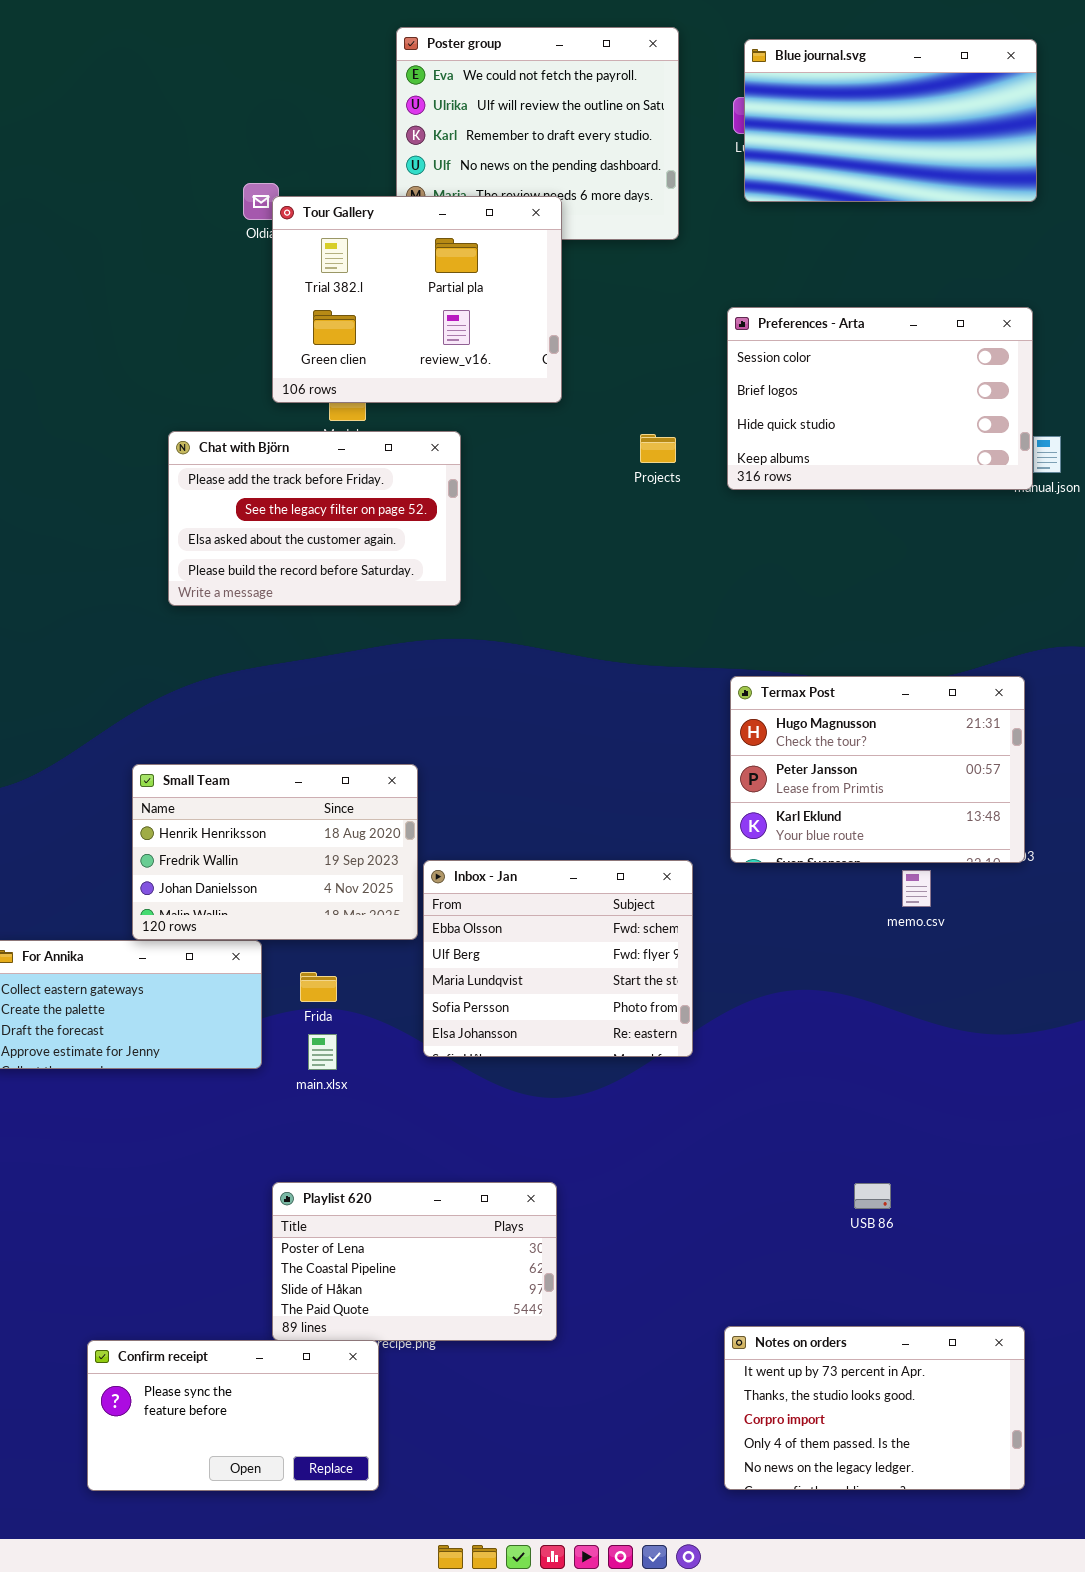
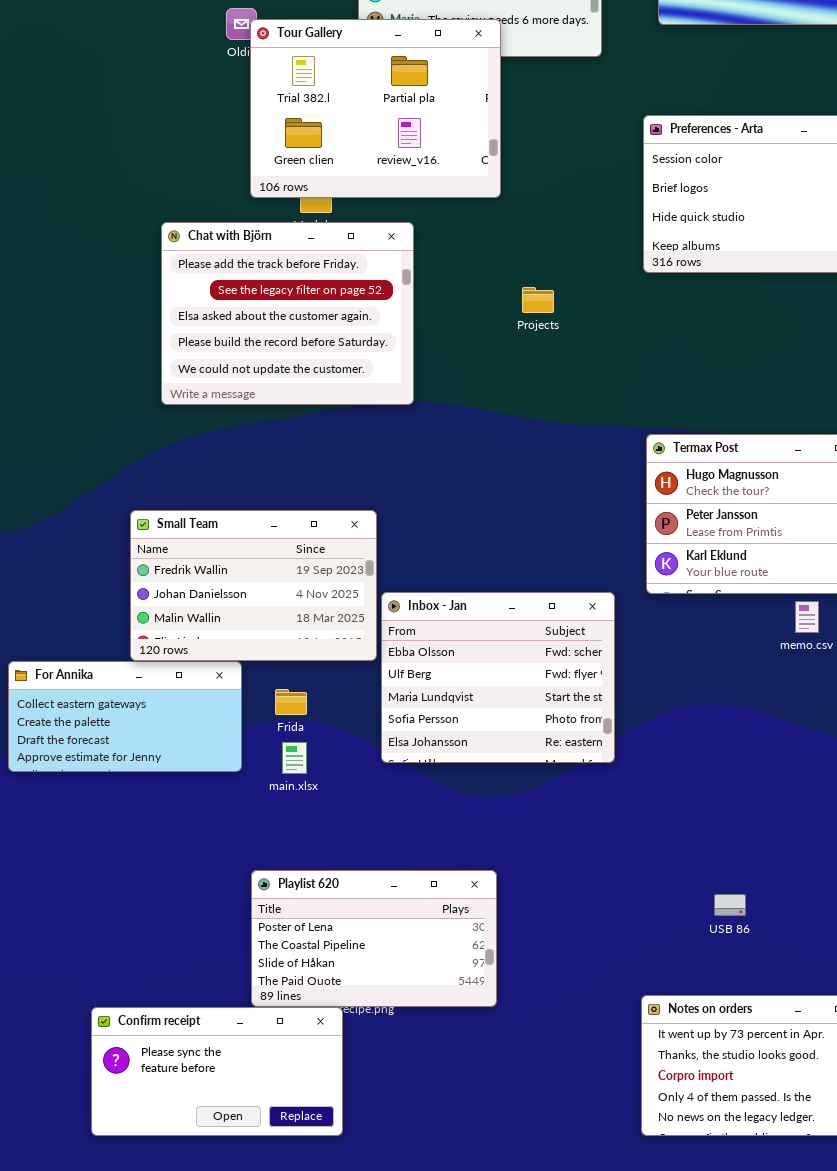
Chat with Björn: [168,431,461,606] -> [161,222,414,405], resized
Projects: [640,434,676,463] -> [522,287,554,313], moved
Small Team: [132,764,418,940] -> [130,510,377,661], scrolled down 1 row
USB 86: [854,1183,891,1209] -> [714,894,746,916], moved

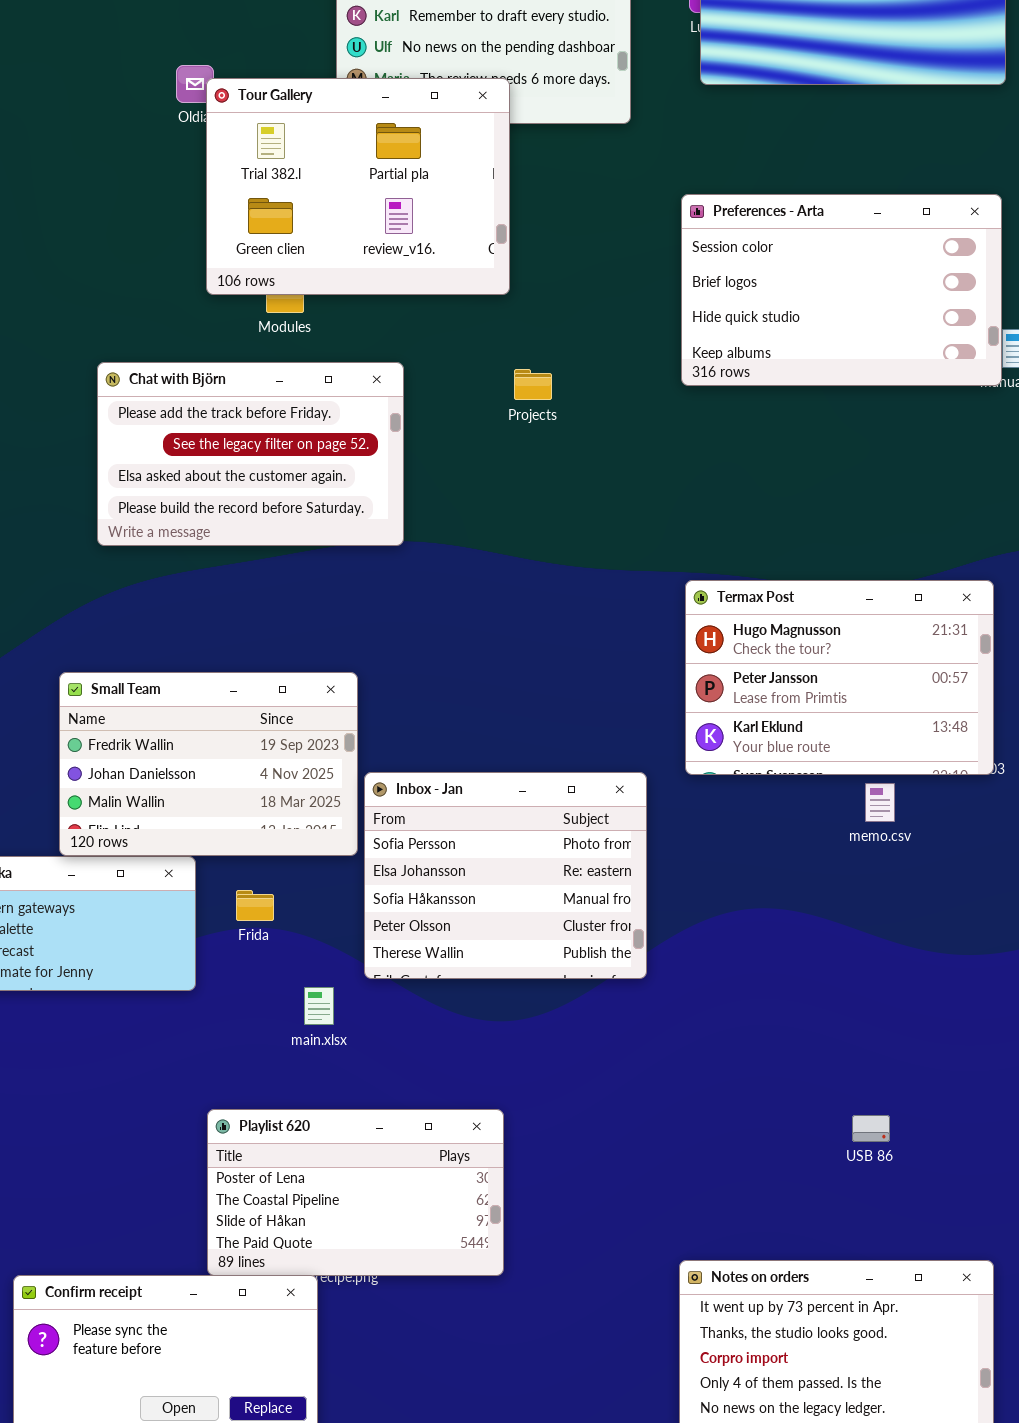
Chat with Björn: [161,222,414,405] -> [97,362,404,546], resized
Projects: [522,287,554,313] -> [514,369,552,400], moved
Inbox - Jan: [381,592,615,763] -> [364,772,647,979], scrolled down 3 rows
main.xlsx: [282,742,307,774] -> [304,987,334,1025], moved
USB 86: [714,894,746,916] -> [852,1115,890,1142], moved

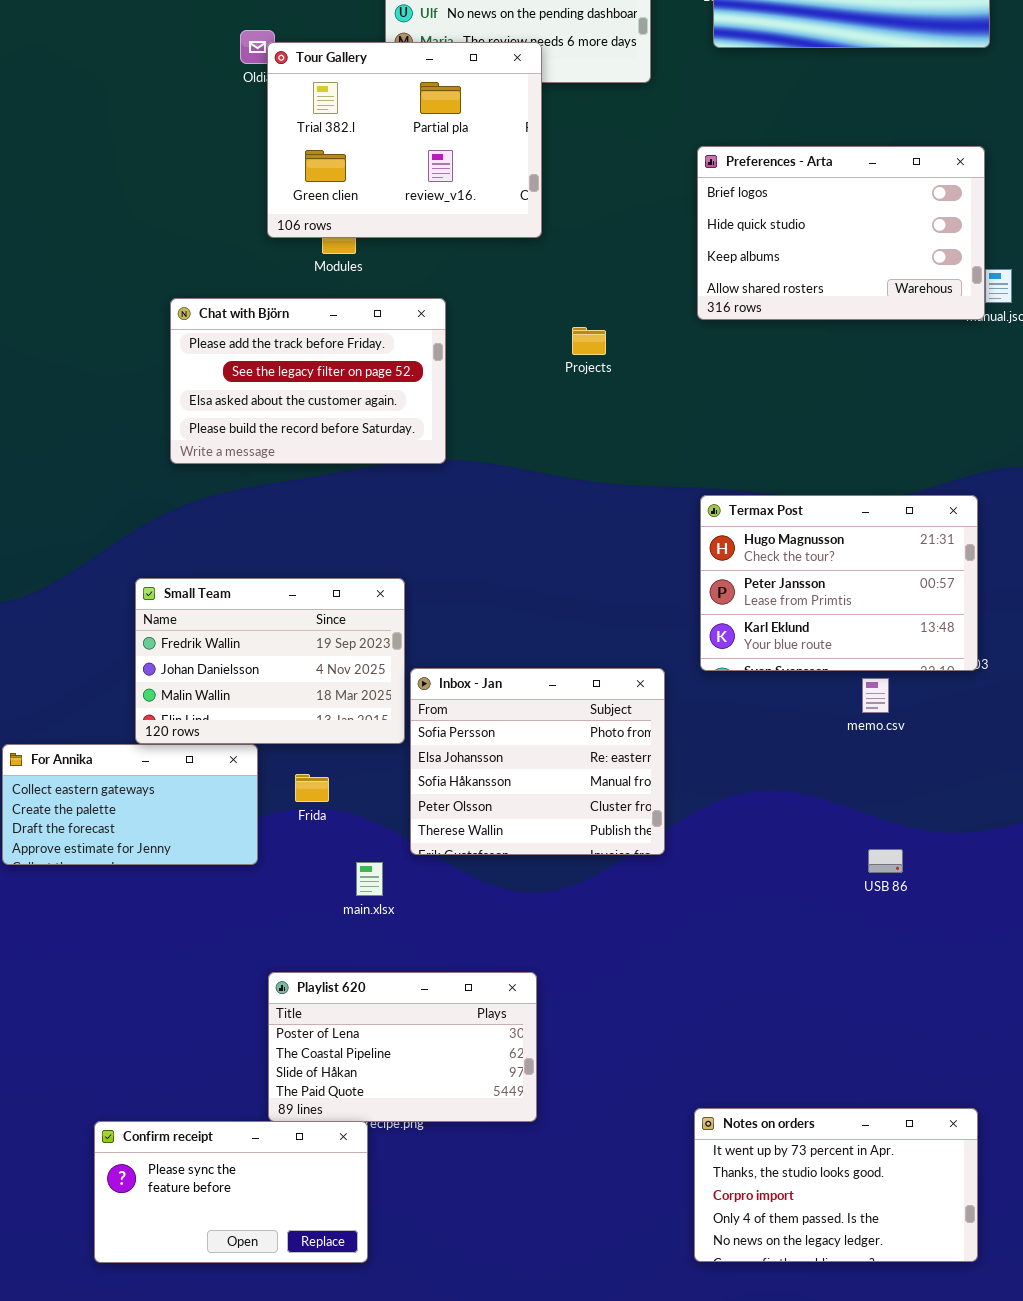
Preferences - Arta: [681,194,1002,386] -> [697,146,985,320], scrolled down 1 row
Projects: [514,369,552,400] -> [572,327,606,355], moved
USB 86: [852,1115,890,1142] -> [868,849,903,873], moved

